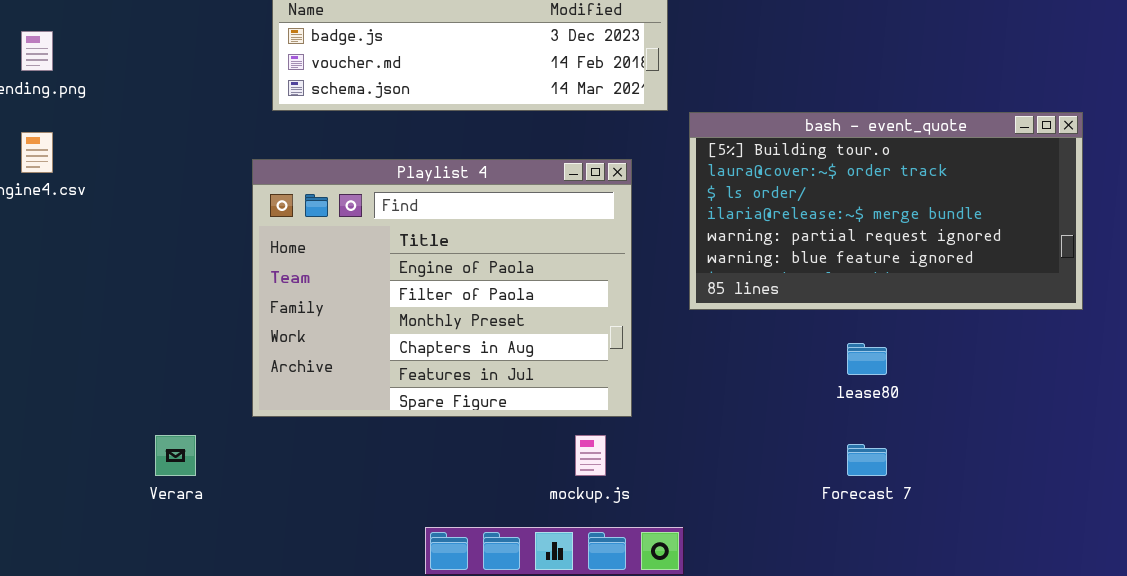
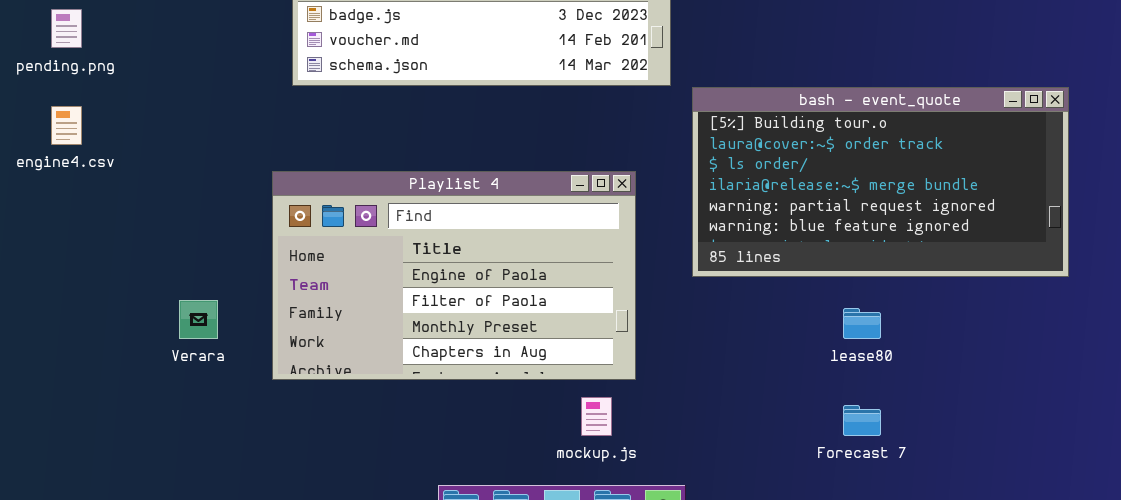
Playlist 4: [252,159,632,417] -> [272,171,636,380], resized
Verara: [155,435,196,476] -> [179,300,218,339], moved

